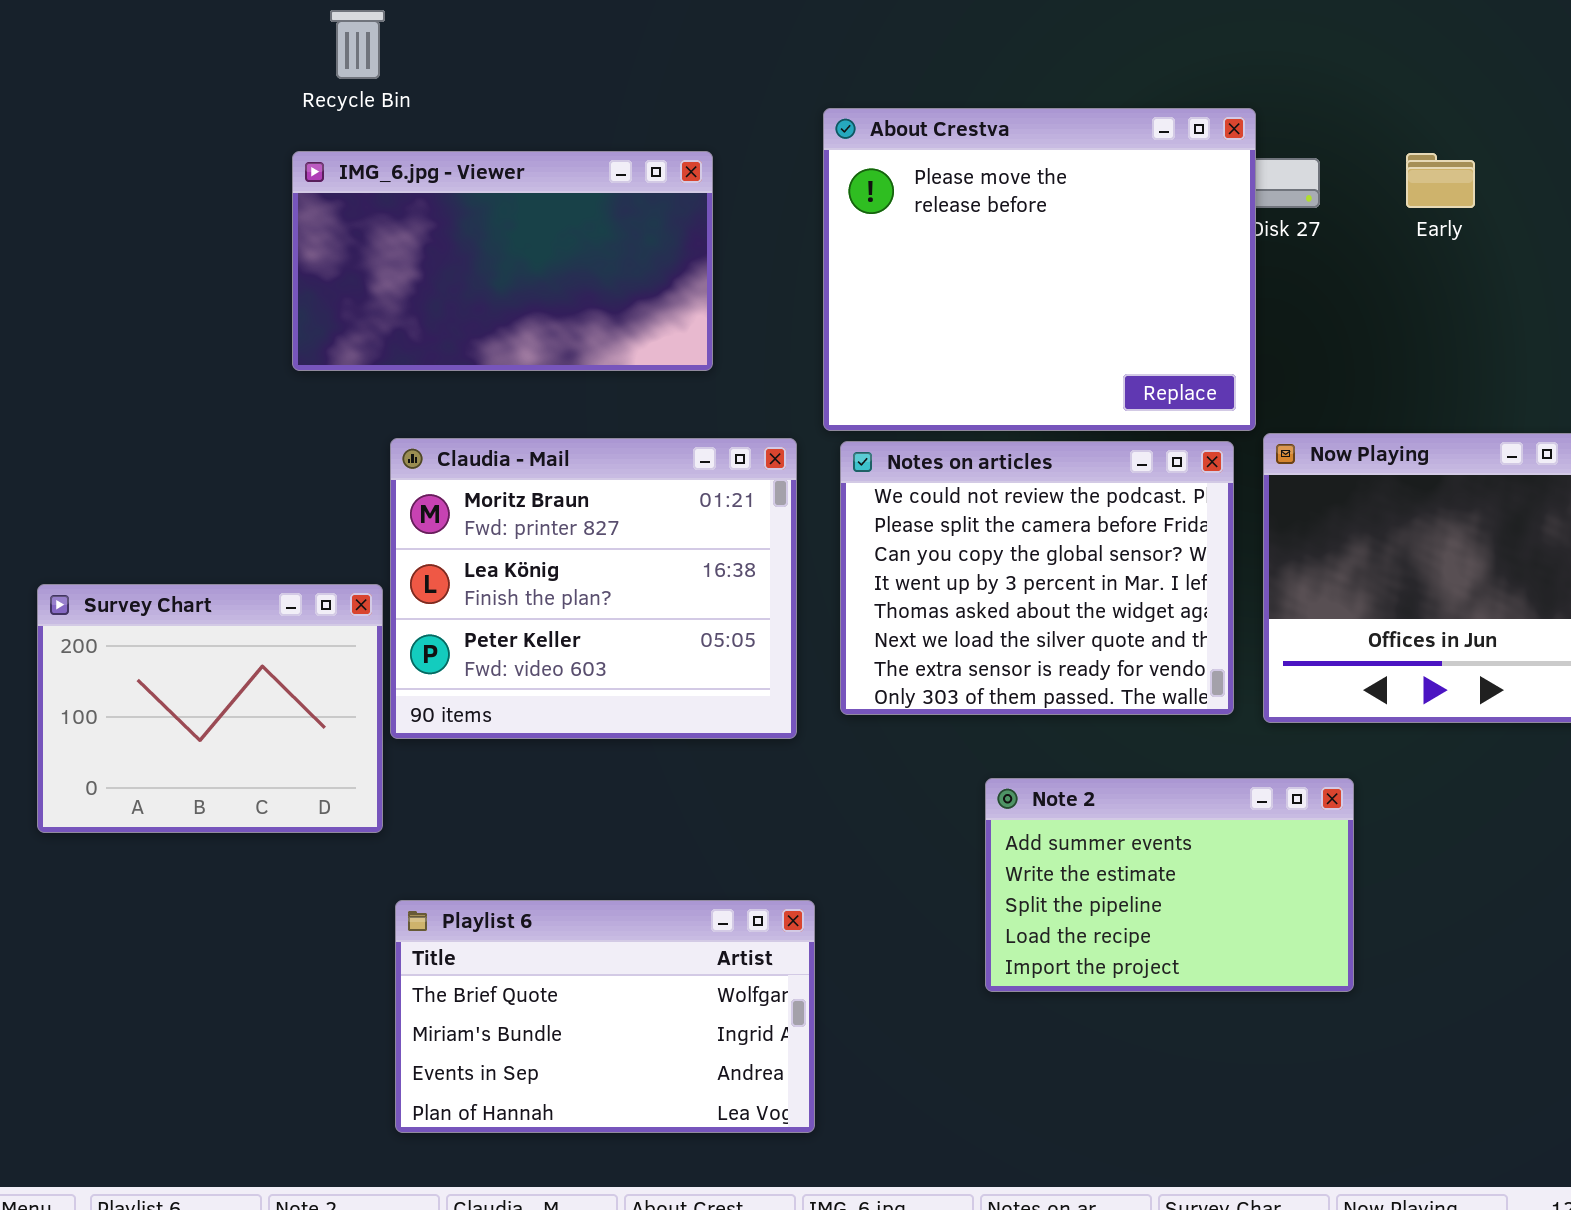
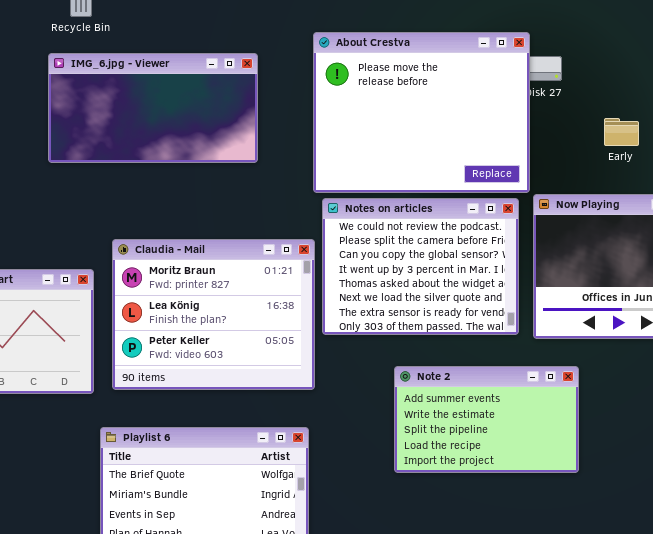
Early: [1406,153,1475,208] -> [604,118,639,146], moved
Claudia - Mail: [390,438,797,739] -> [112,239,315,390], moved

